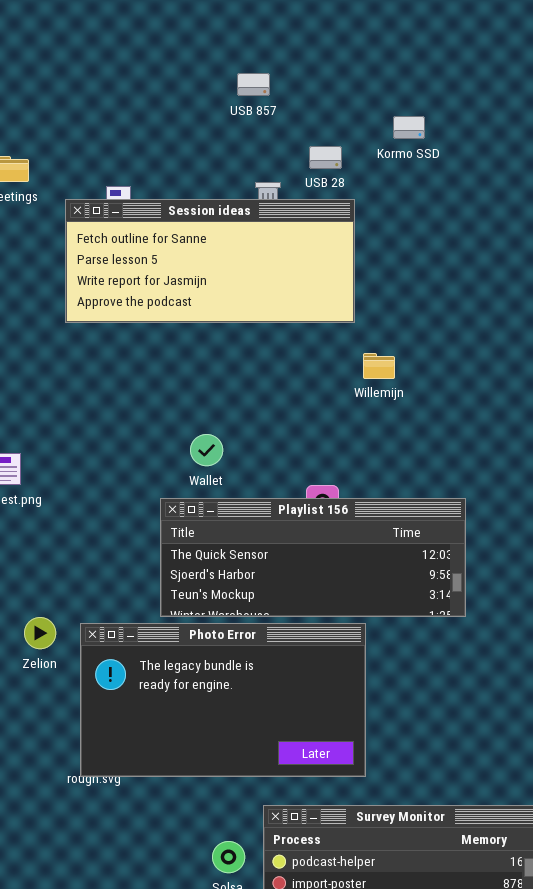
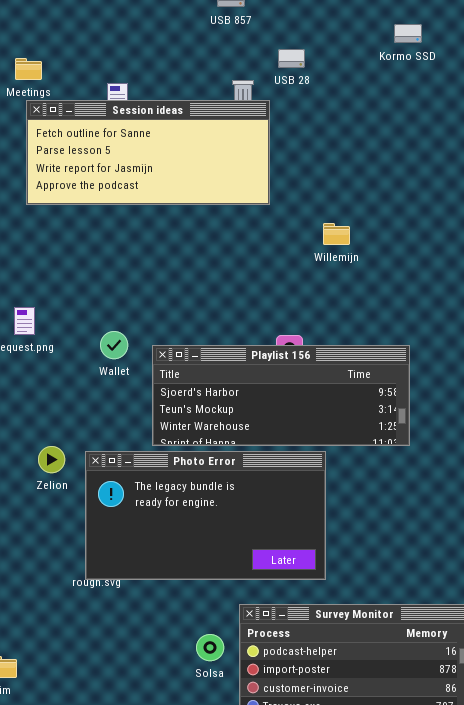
Kormo SSD: [393,116,425,139] -> [394,24,422,43], moved
Session ideas: [65,199,355,323] -> [26,100,270,205], moved
Wallet: [190,434,223,466] -> [100,331,128,359], moved
Playlist 156: [160,498,466,617] -> [152,345,410,446], scrolled down 1 row

